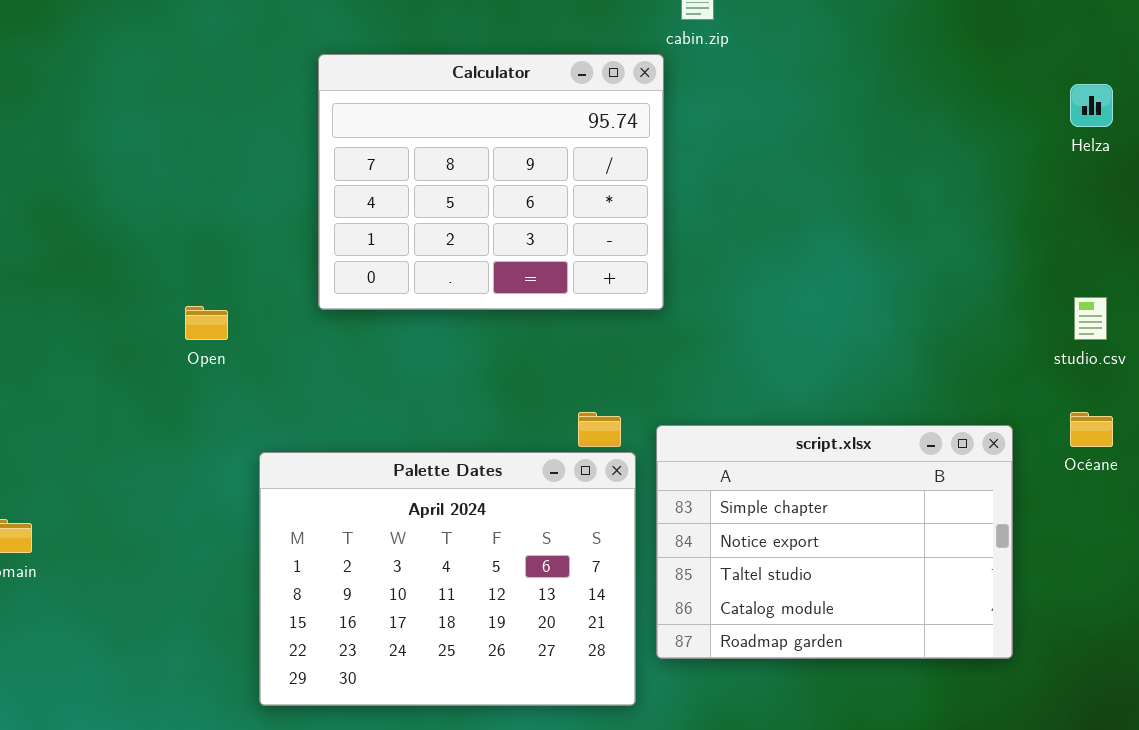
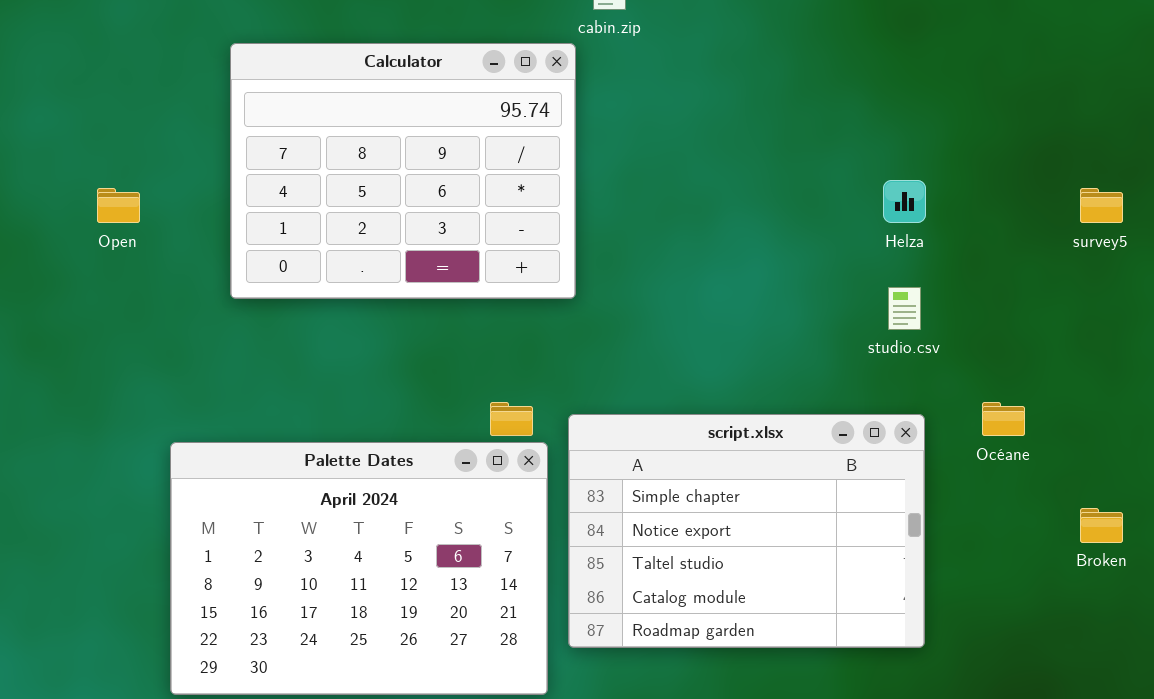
Helza: [1070,84,1113,127] -> [883,180,926,223], moved
studio.csv: [1074,297,1107,340] -> [888,287,921,330], moved
Open: [185,306,228,340] -> [97,188,140,223], moved

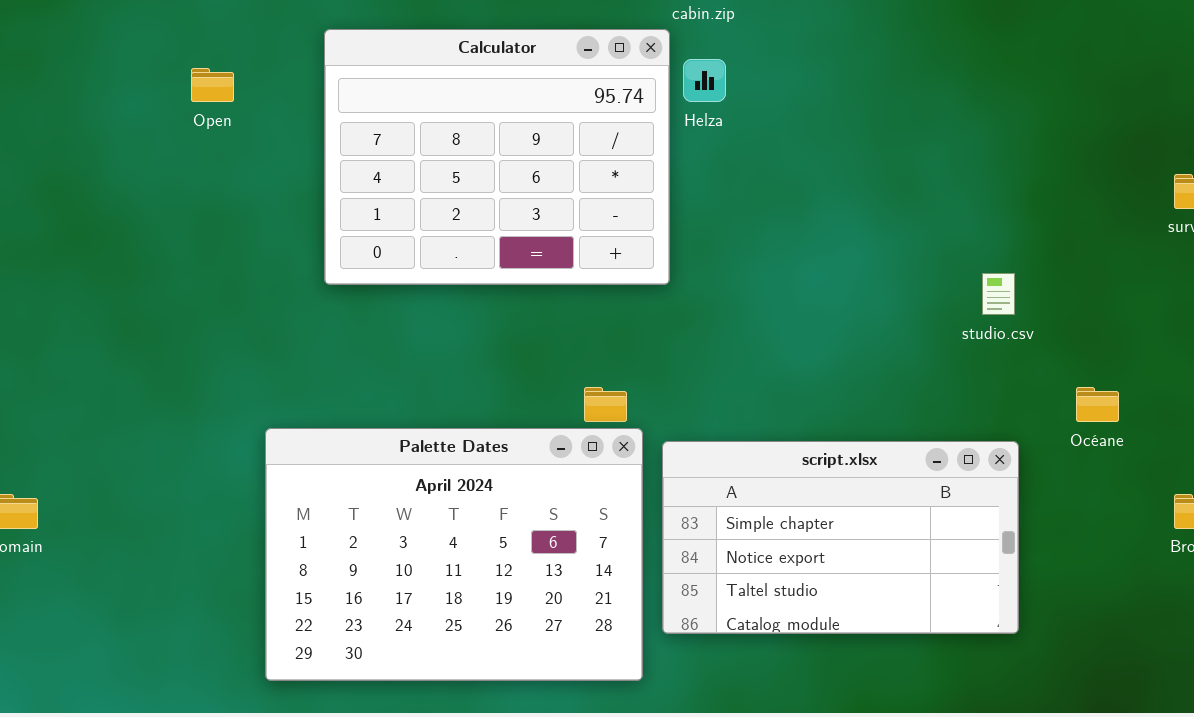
Helza: [883,180,926,223] -> [683,59,726,102], moved
Open: [97,188,140,223] -> [191,68,234,102], moved
script.xlsx: [568,414,925,648] -> [662,441,1019,634], resized

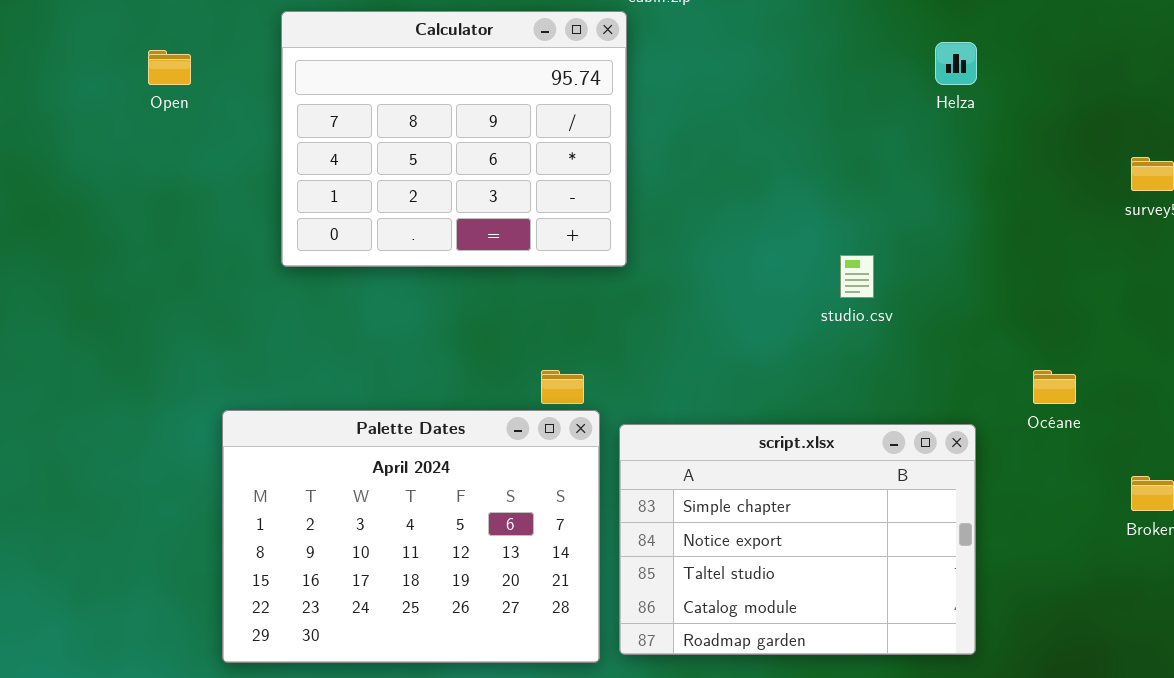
Helza: [683,59,726,102] -> [935,42,977,85], moved
studio.csv: [982,273,1015,315] -> [840,255,874,298], moved
script.xlsx: [662,441,1019,634] -> [619,424,976,655], resized

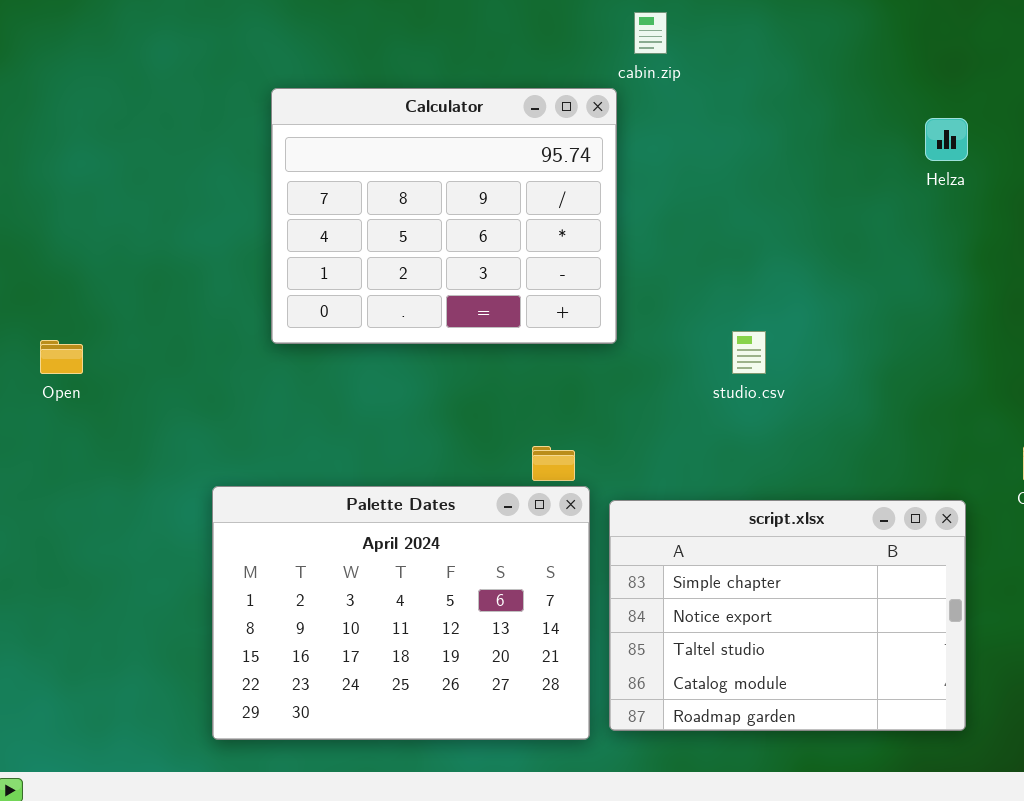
Open: [148,50,191,85] -> [40,340,83,374], moved
studio.csv: [840,255,874,298] -> [732,331,766,374], moved

